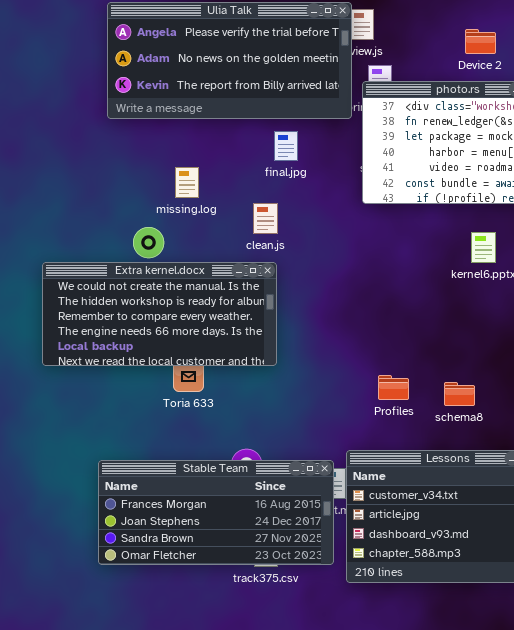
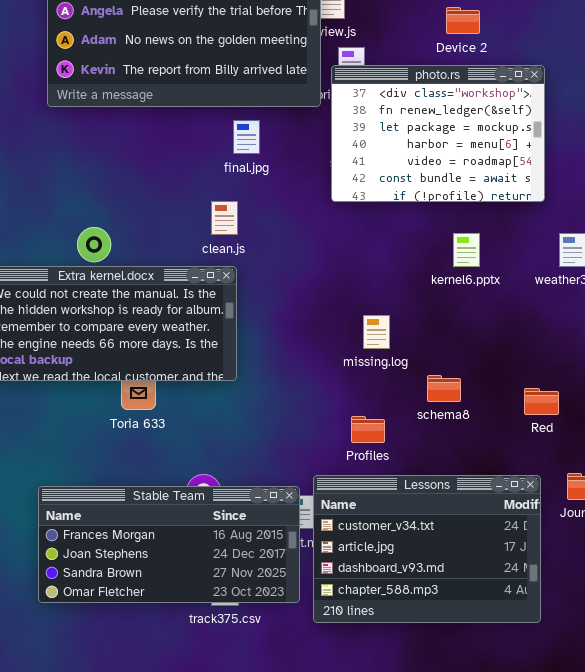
missing.log: [175,167,199,198] -> [363,315,390,349], moved
Profiles: [378,375,409,400] -> [351,416,385,443], moved
schema8: [444,382,475,406] -> [427,375,461,402], moved

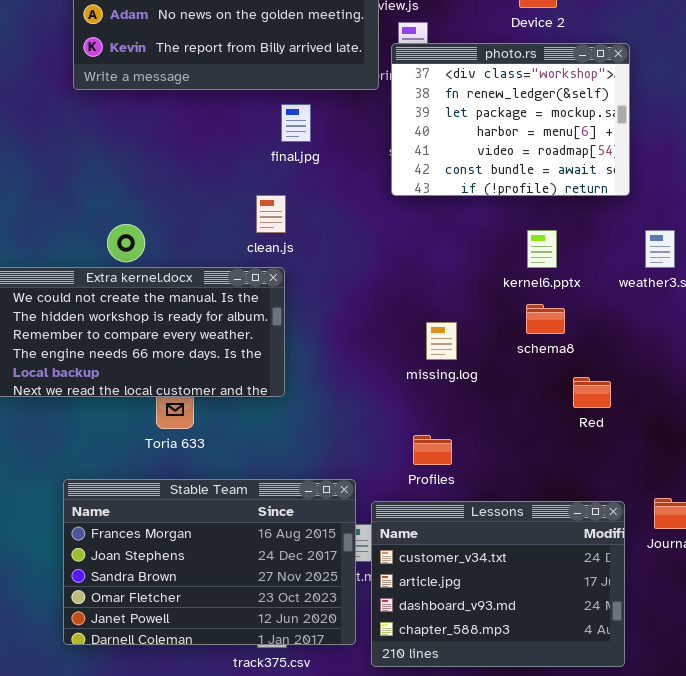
schema8: [427,375,461,402] -> [526,304,565,334], moved
Red: [524,388,559,415] -> [573,377,611,408], moved
Stable Team: [38,486,300,603] -> [63,479,356,645], resized

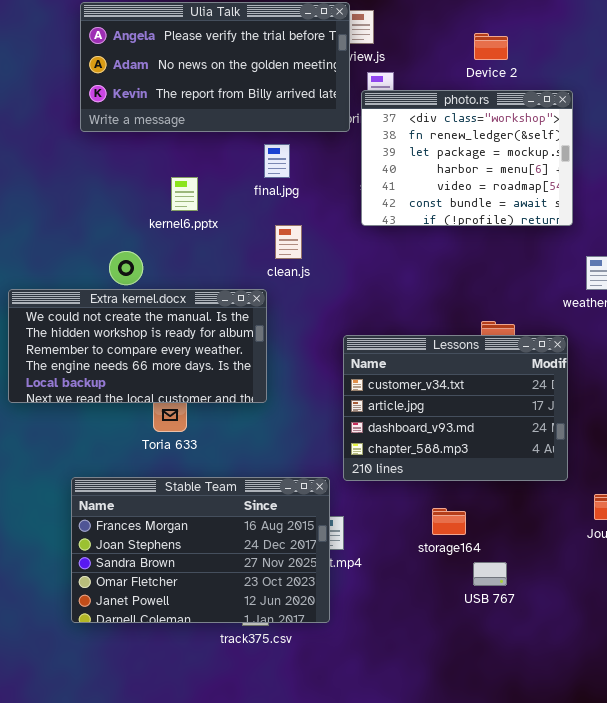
clean.js: [256,195,286,233] -> [275,225,302,259], moved
kernel6.pptx: [527,230,557,268] -> [171,177,198,211], moved
Lessons: [371,501,625,667] -> [343,335,568,481], moved

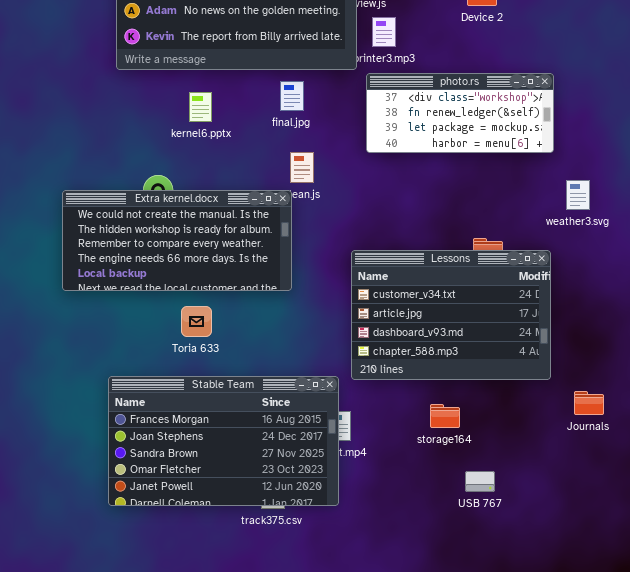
photo.rs: [361,90,573,226] -> [366,73,554,153], resized
kernel6.pptx: [171,177,198,211] -> [189,92,212,122], moved
Extra kernel.docx: [8,289,267,403] -> [62,190,292,291], moved
USB 767: [473,562,507,586] -> [465,471,495,492], moved

